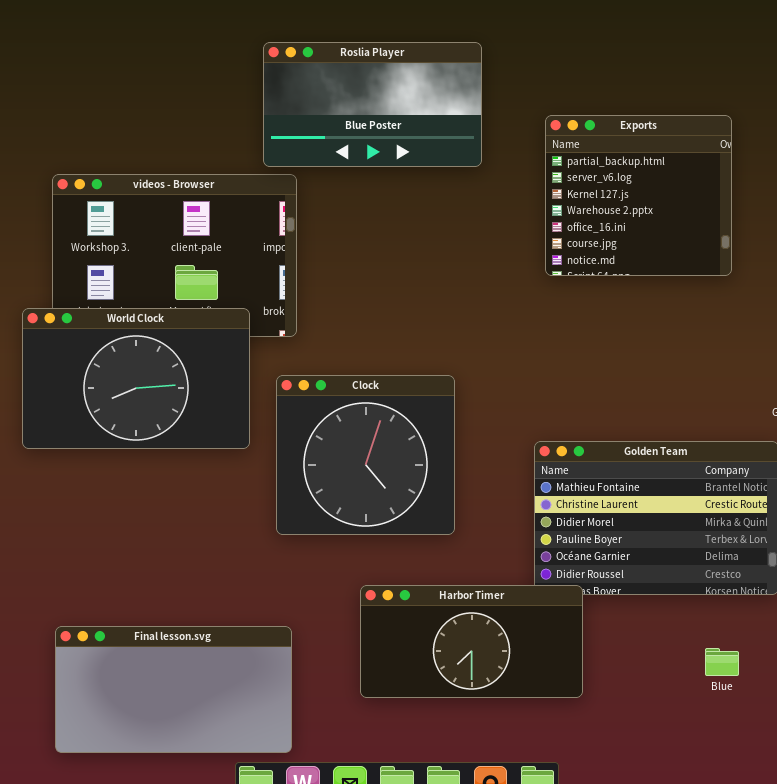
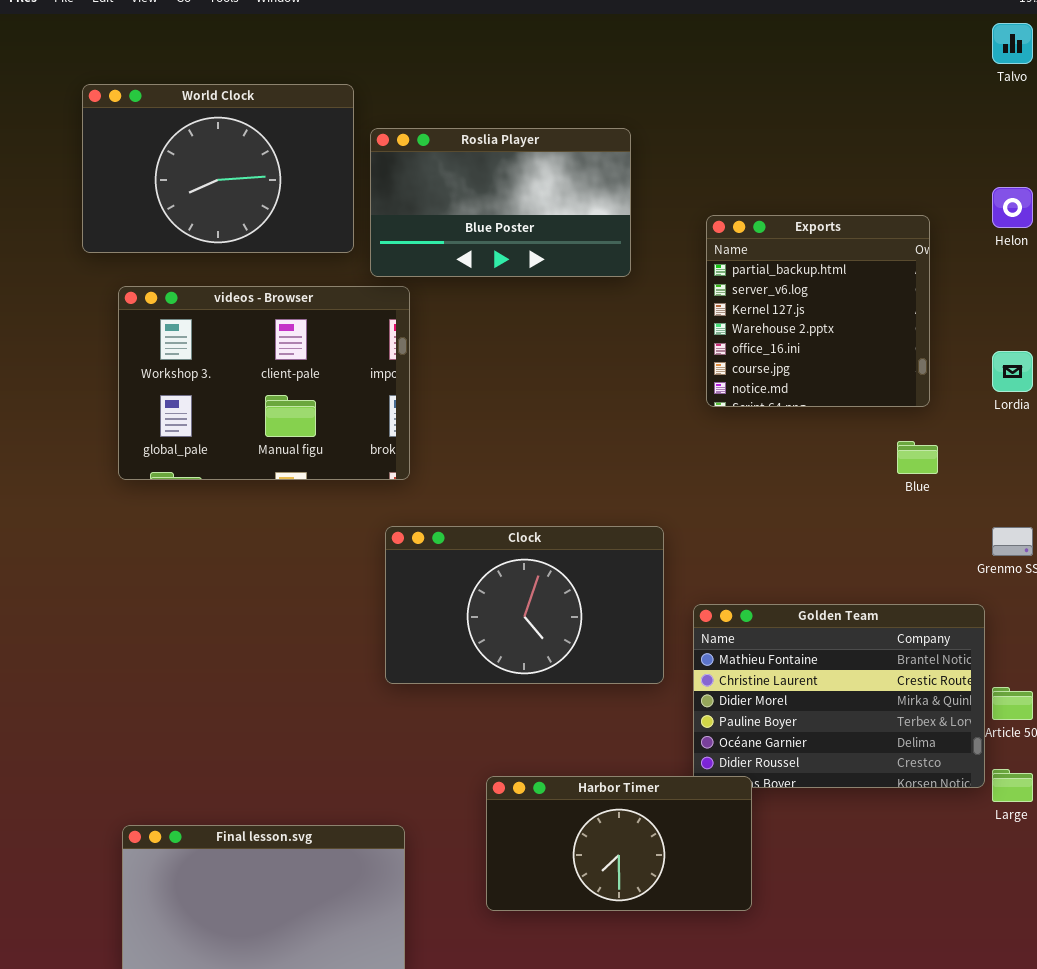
World Clock: [22,308,250,449] -> [82,84,354,253], moved
Clock: [276,375,455,535] -> [385,526,664,684], resized
Blue: [705,648,739,676] -> [897,441,938,474], moved

